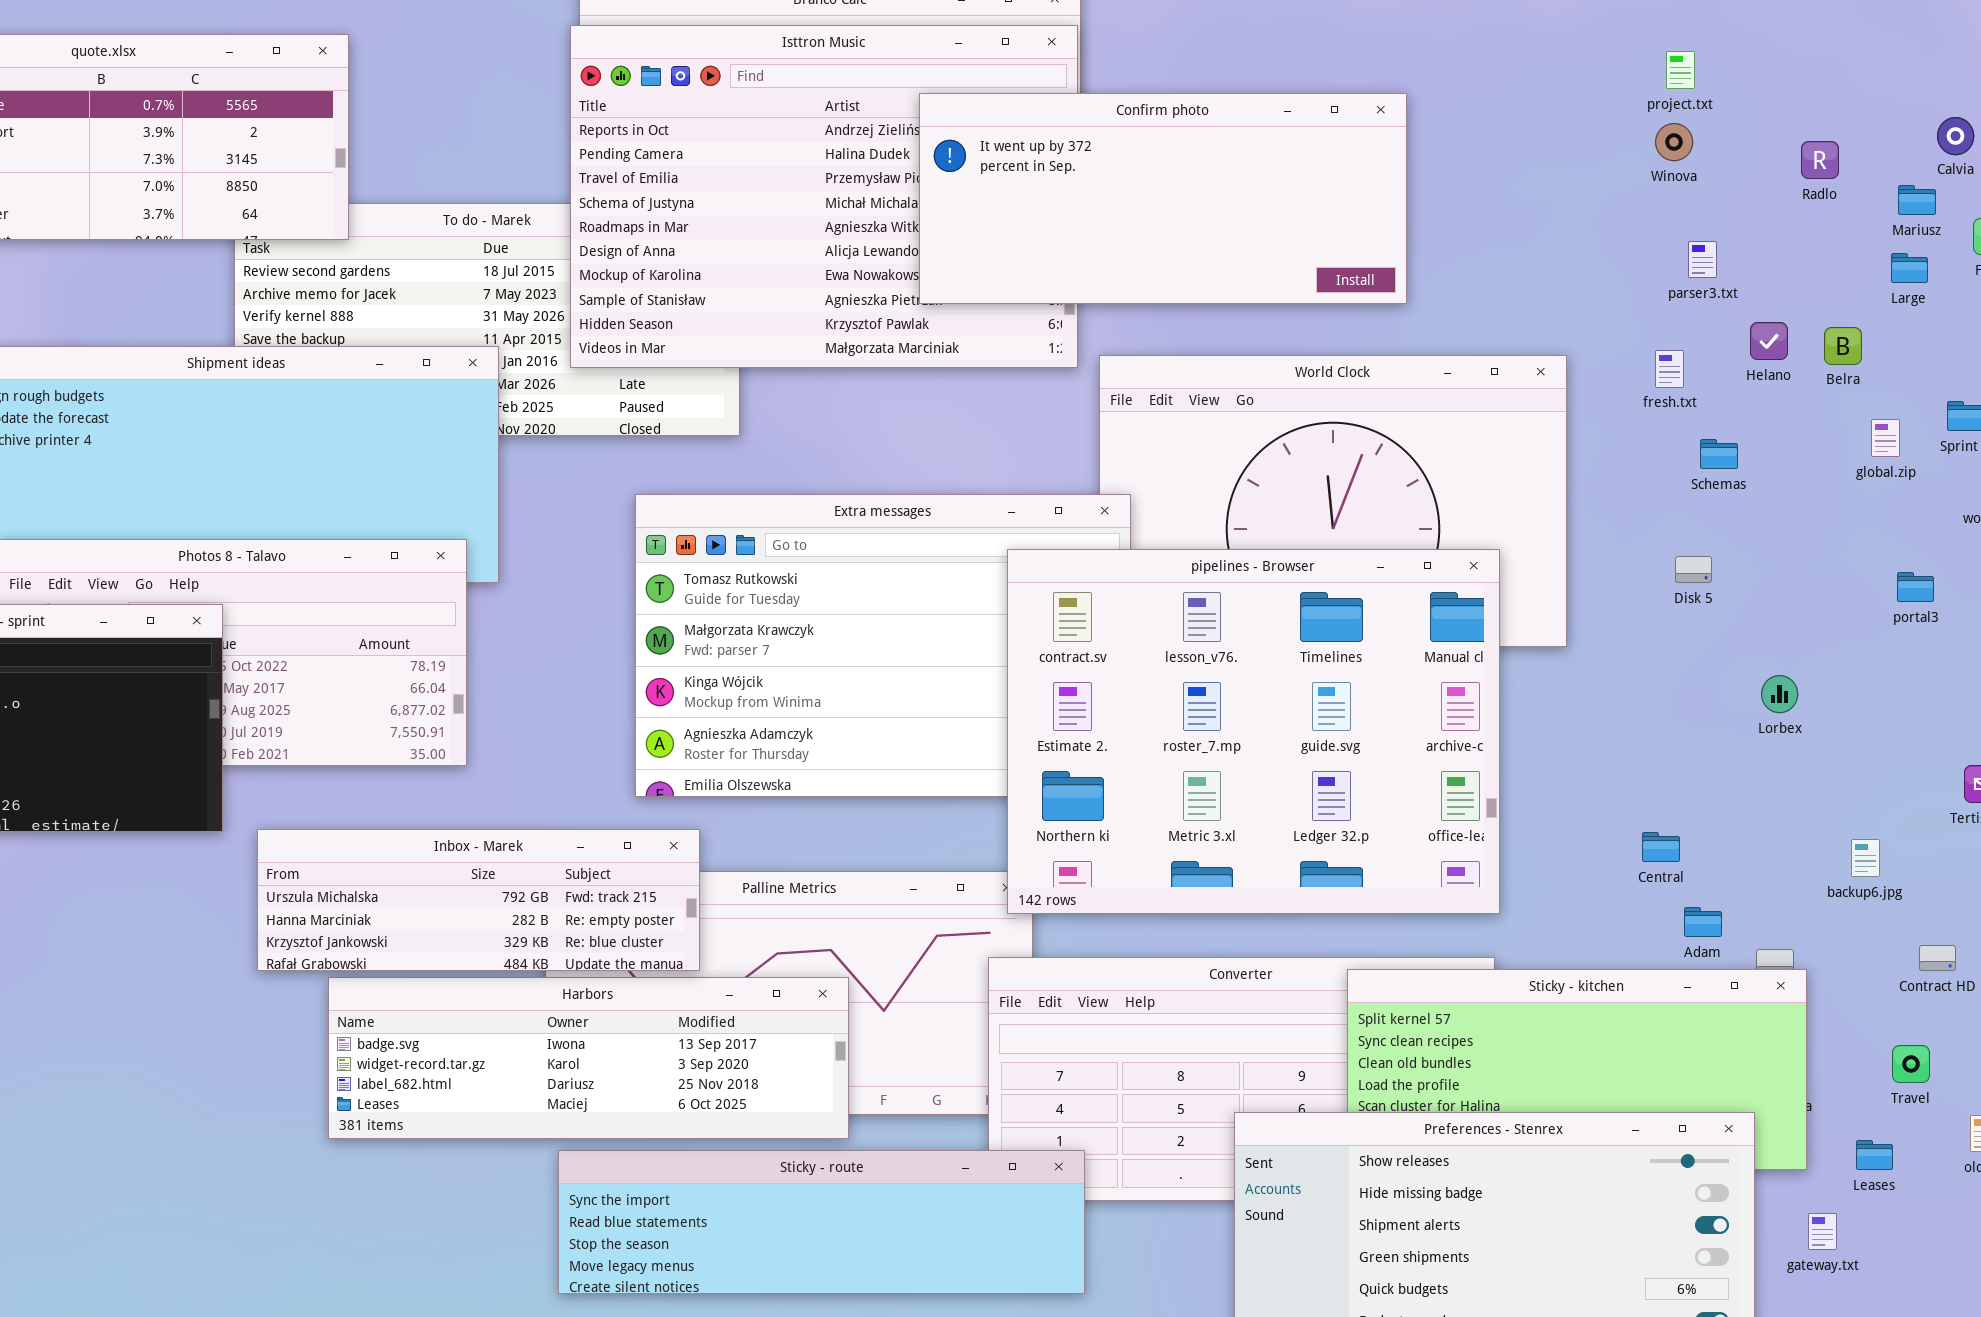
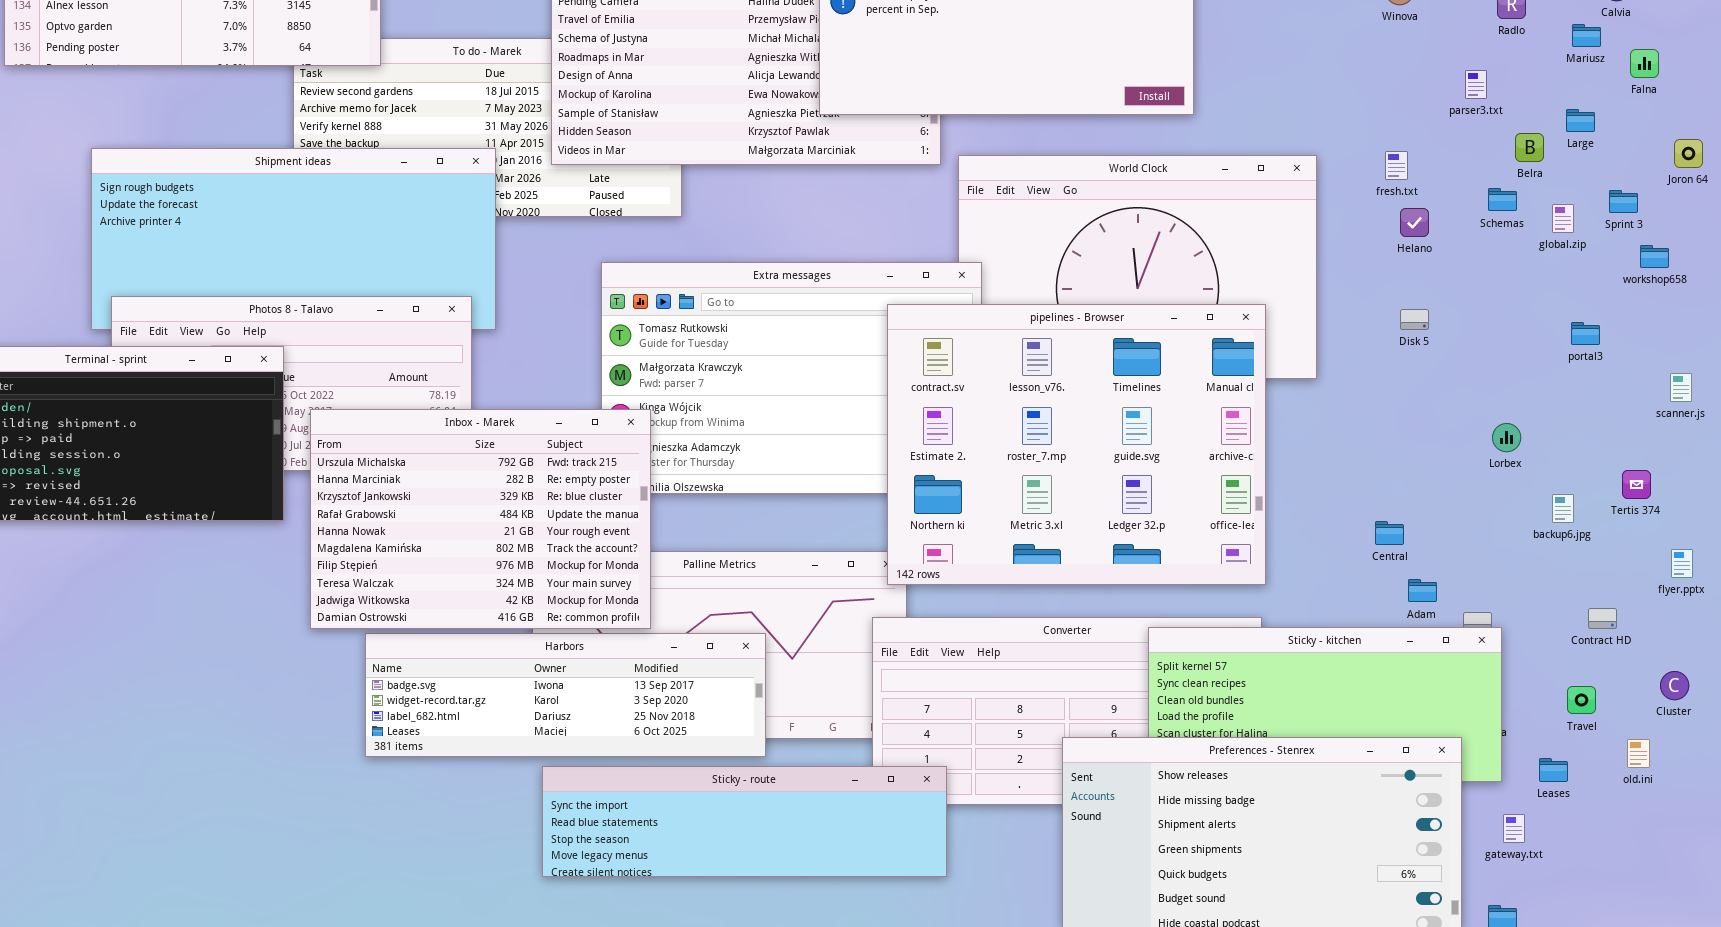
parser3.txt: [1688,241,1717,278] -> [1465,70,1487,99], moved
Large: [1891,253,1928,283] -> [1566,109,1595,132], moved
Helano: [1750,322,1788,360] -> [1400,208,1429,237], moved
Schemas: [1700,439,1738,469] -> [1488,188,1517,211], moved
Lorbex: [1761,675,1798,713] -> [1492,423,1521,452], moved
Inbox - Marek: [257,829,700,971] -> [310,409,651,629], resized
backup6.jpg: [1851,839,1880,877] -> [1552,494,1574,523], moved

